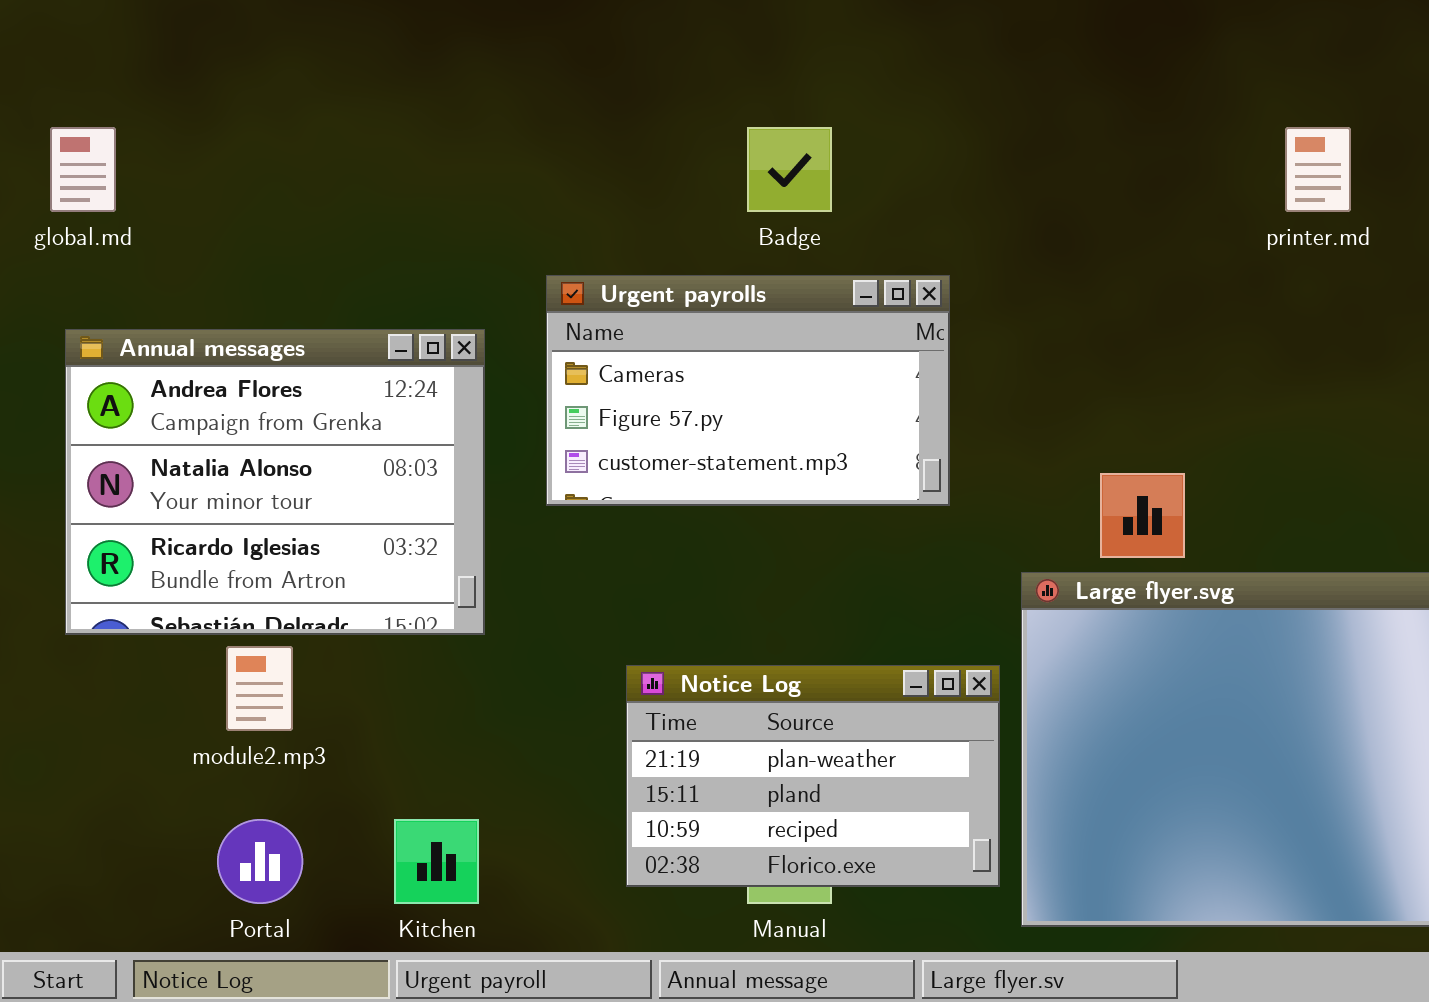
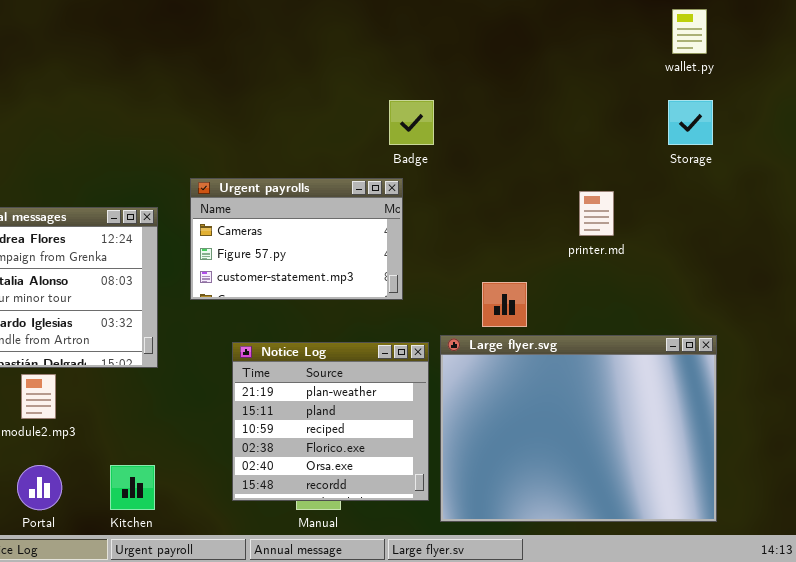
Badge: [747,127,832,212] -> [389,100,434,145], moved
printer.md: [1285,127,1351,212] -> [579,191,614,236], moved
Notice Log: [626,665,1000,887] -> [232,342,429,501], resized

